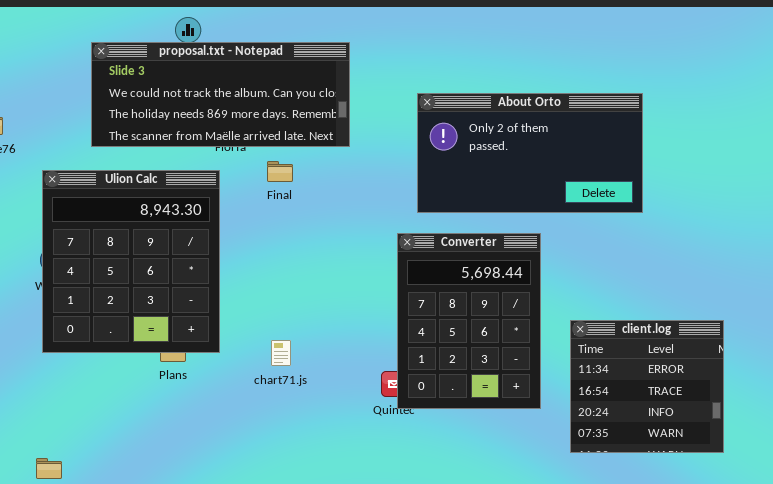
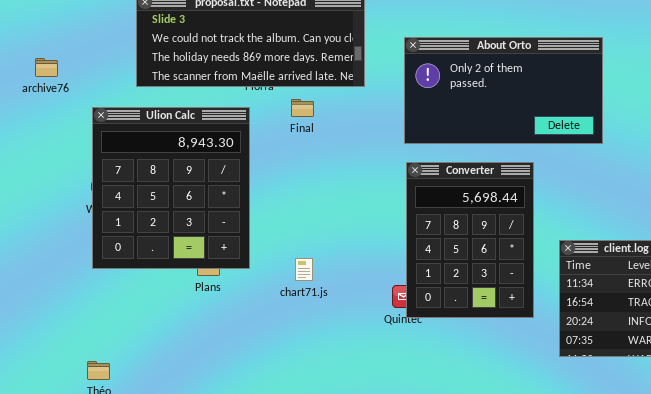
About Orto: [417,93,643,213] -> [404,37,603,144], moved

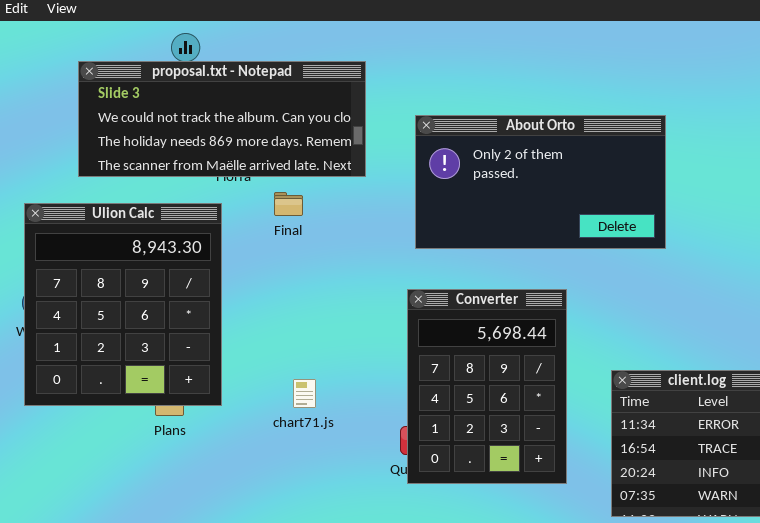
Converter: [406,162,534,318] -> [407,289,567,484], moved
chart71.js: [295,258,313,281] -> [293,379,316,408], moved

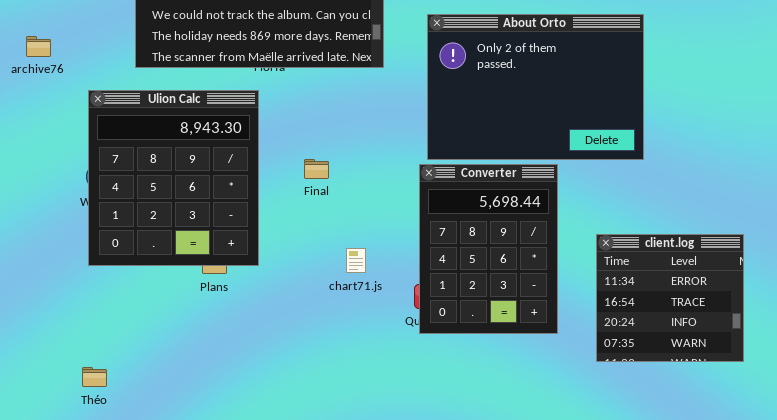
About Orto: [415,115,666,249] -> [427,14,644,160], resized
Final: [274,192,303,216] -> [304,159,329,179], moved
chart71.js: [293,379,316,408] -> [346,248,366,273], moved

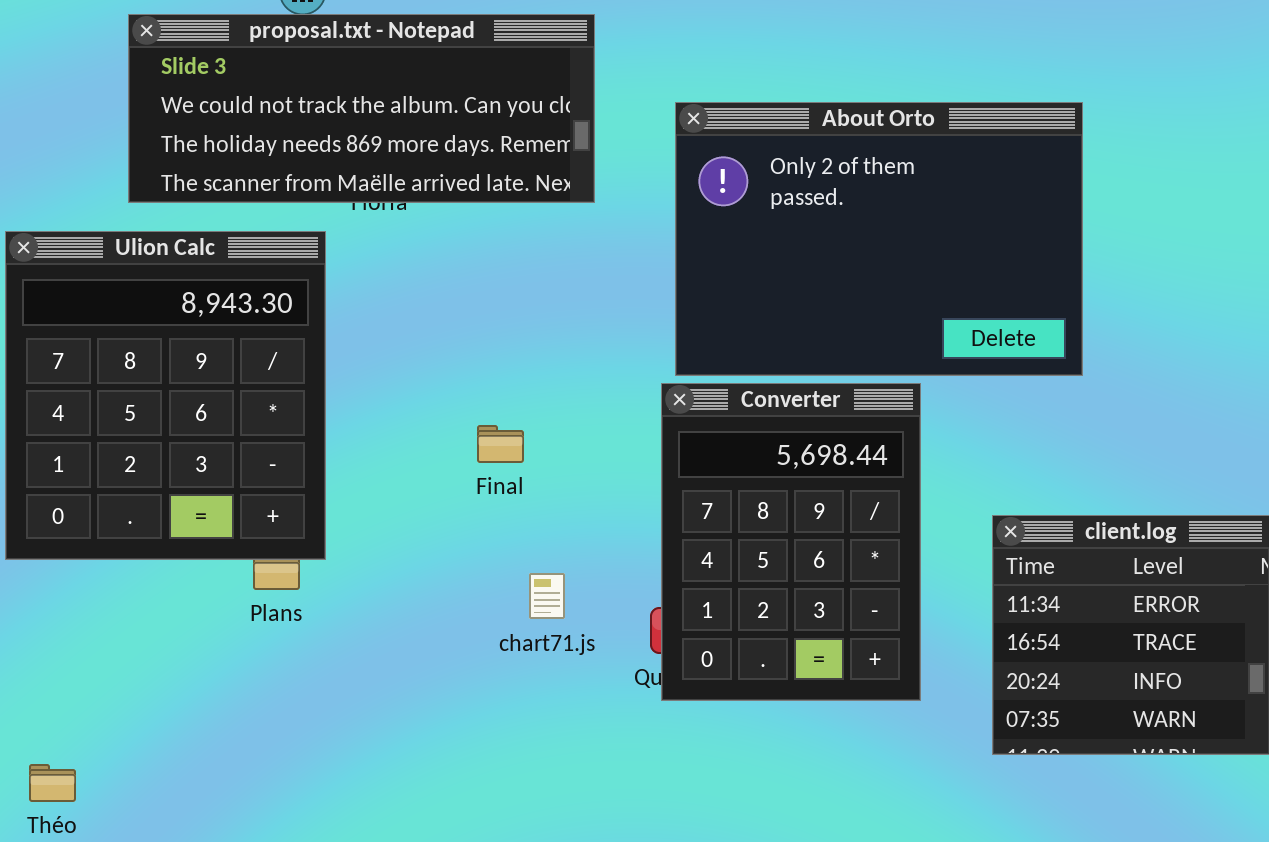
Ulion Calc: [88,90,259,266] -> [5,231,326,560], moved
Final: [304,159,329,179] -> [477,425,524,463], moved
chart71.js: [346,248,366,273] -> [529,573,565,619], moved

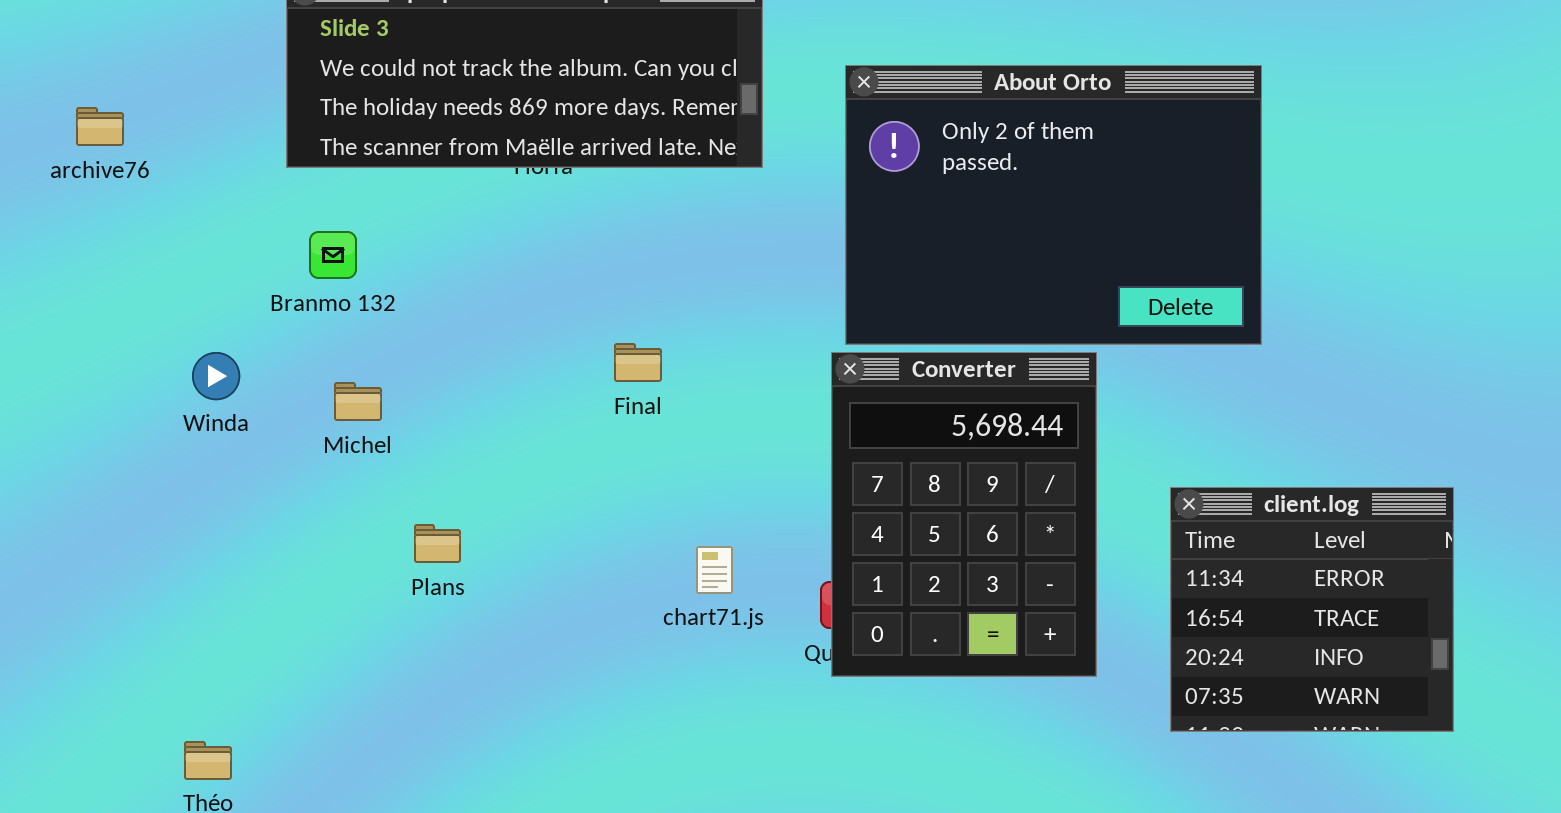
Ulion Calc: [5,231,326,560] -> none, closed
Final: [477,425,524,463] -> [614,343,662,382], moved

